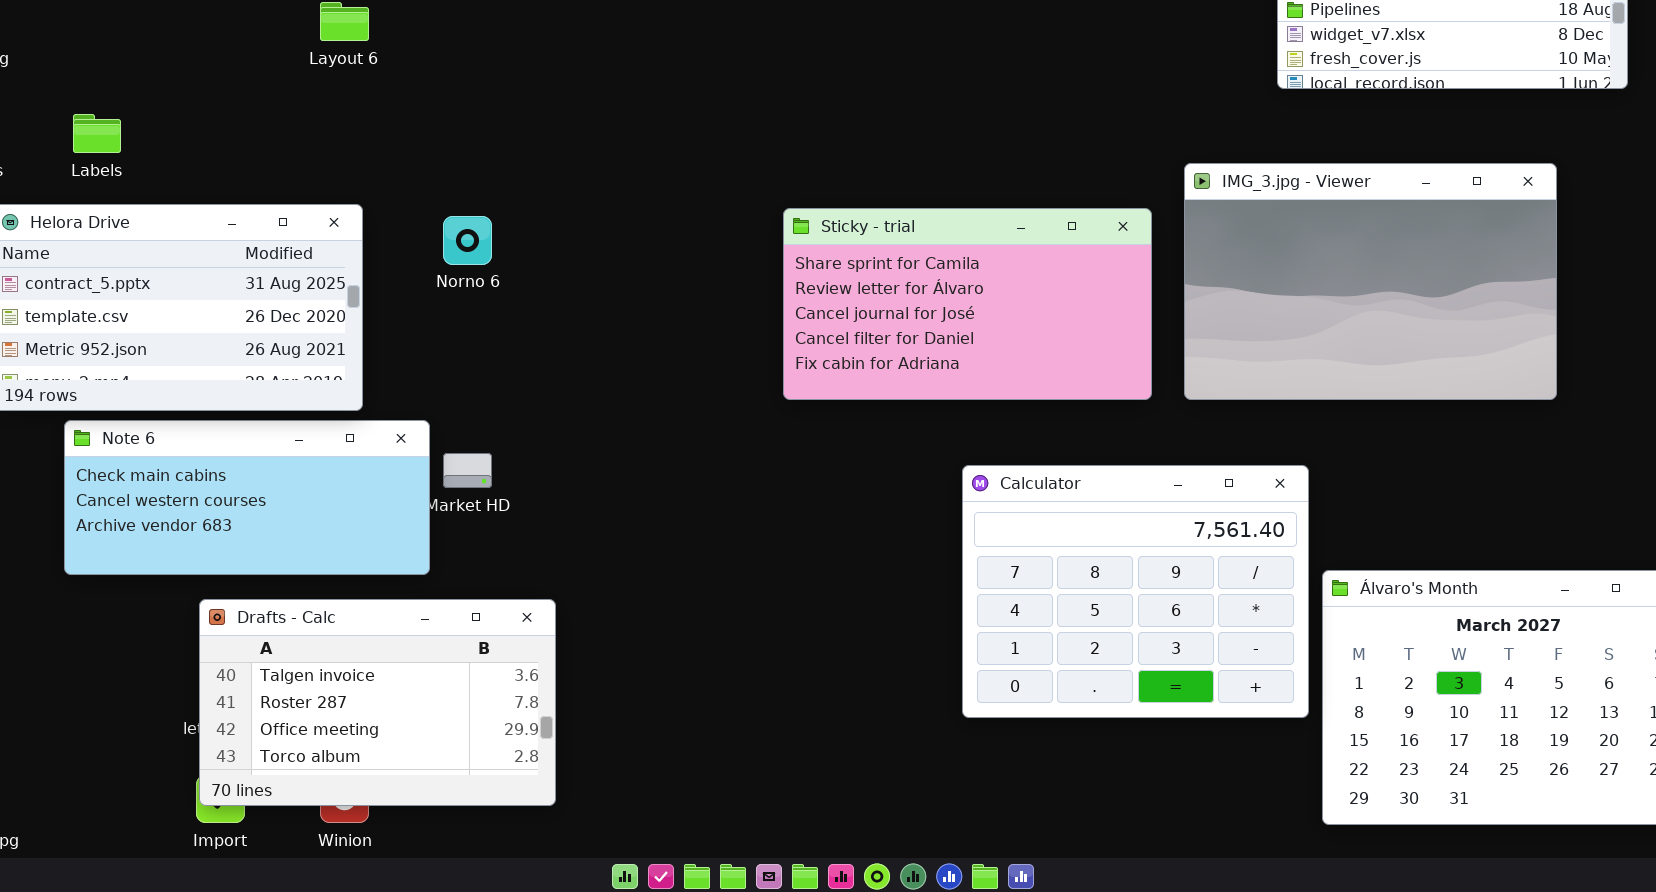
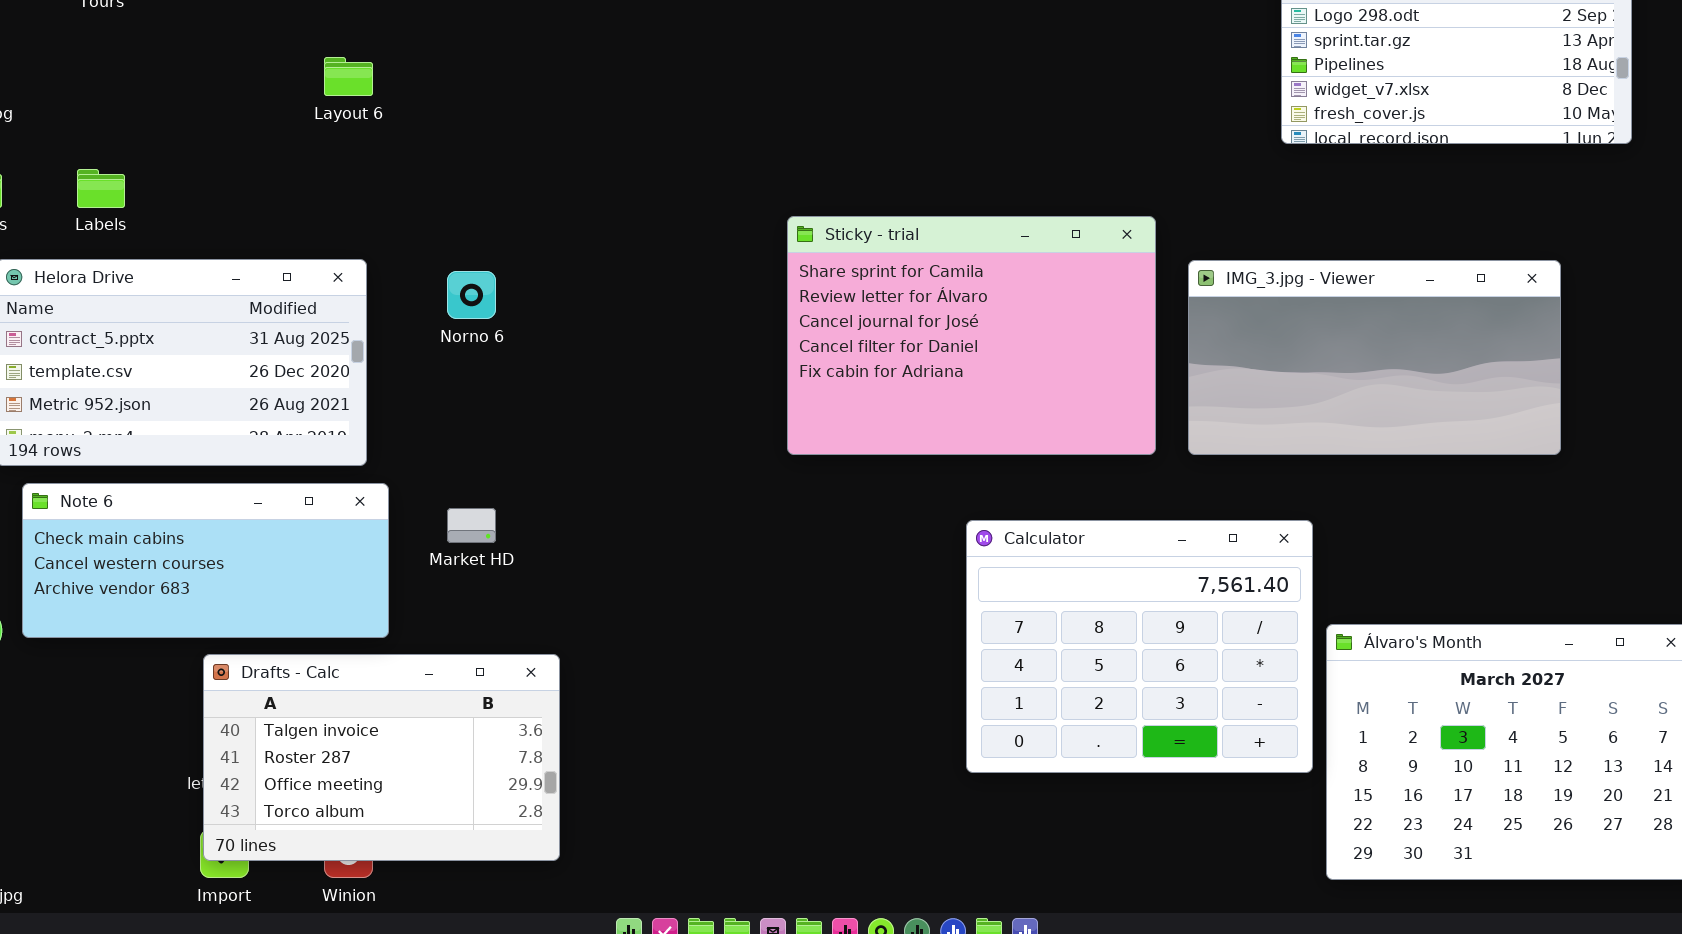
IMG_3.jpg - Viewer: [1184,163,1557,400] -> [1188,260,1561,455], resized
Sticky - trial: [783,208,1152,400] -> [787,216,1156,455], resized
Note 6: [64,420,430,575] -> [22,483,389,638], moved

